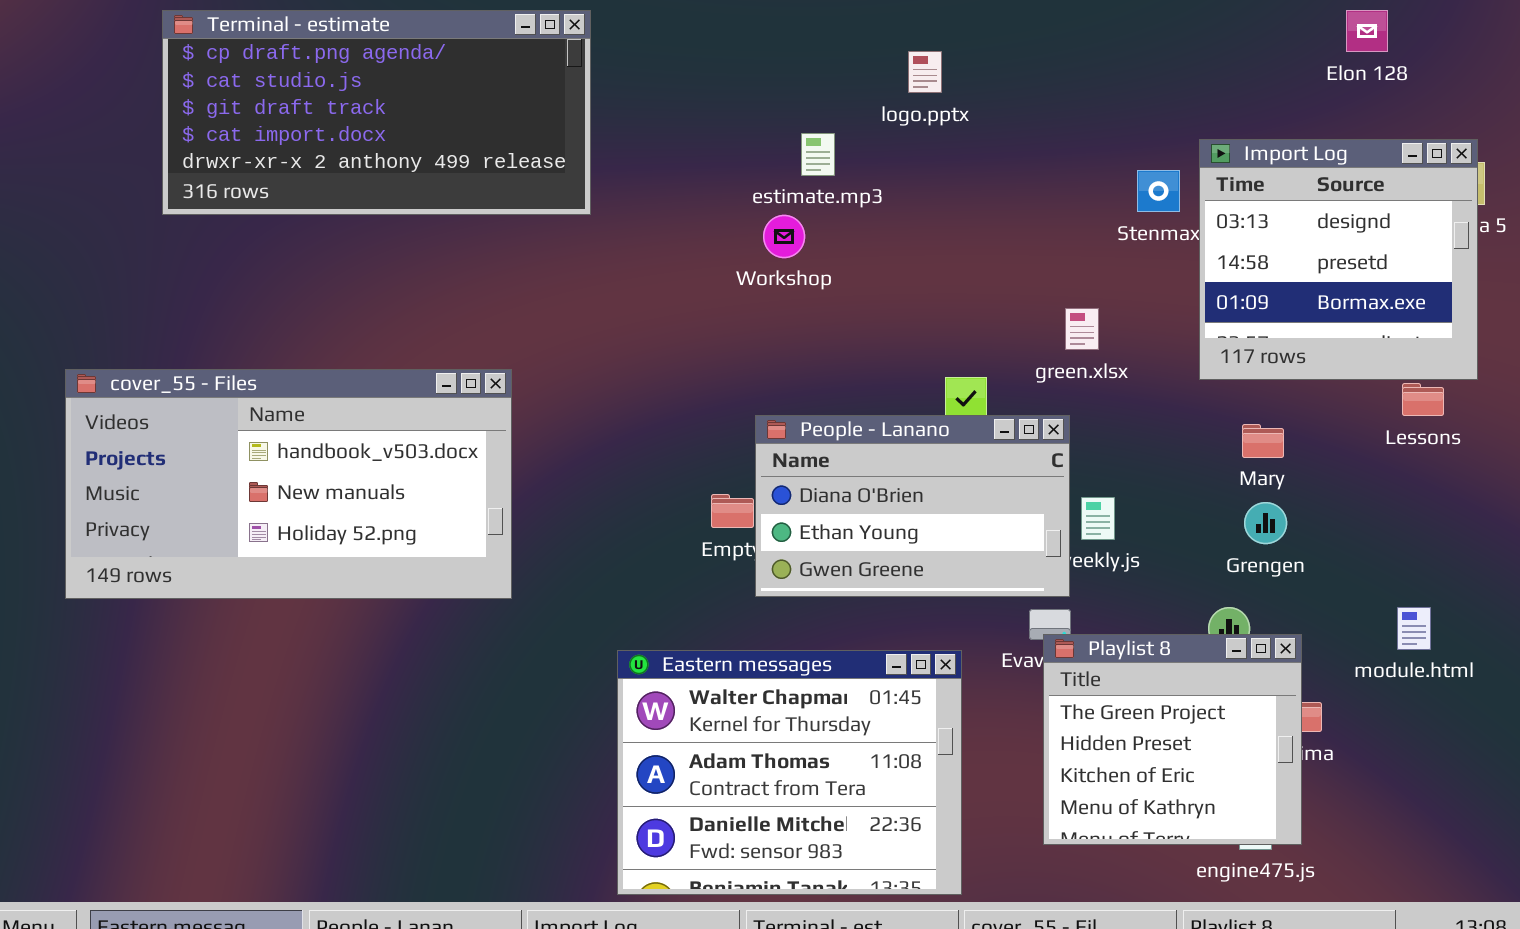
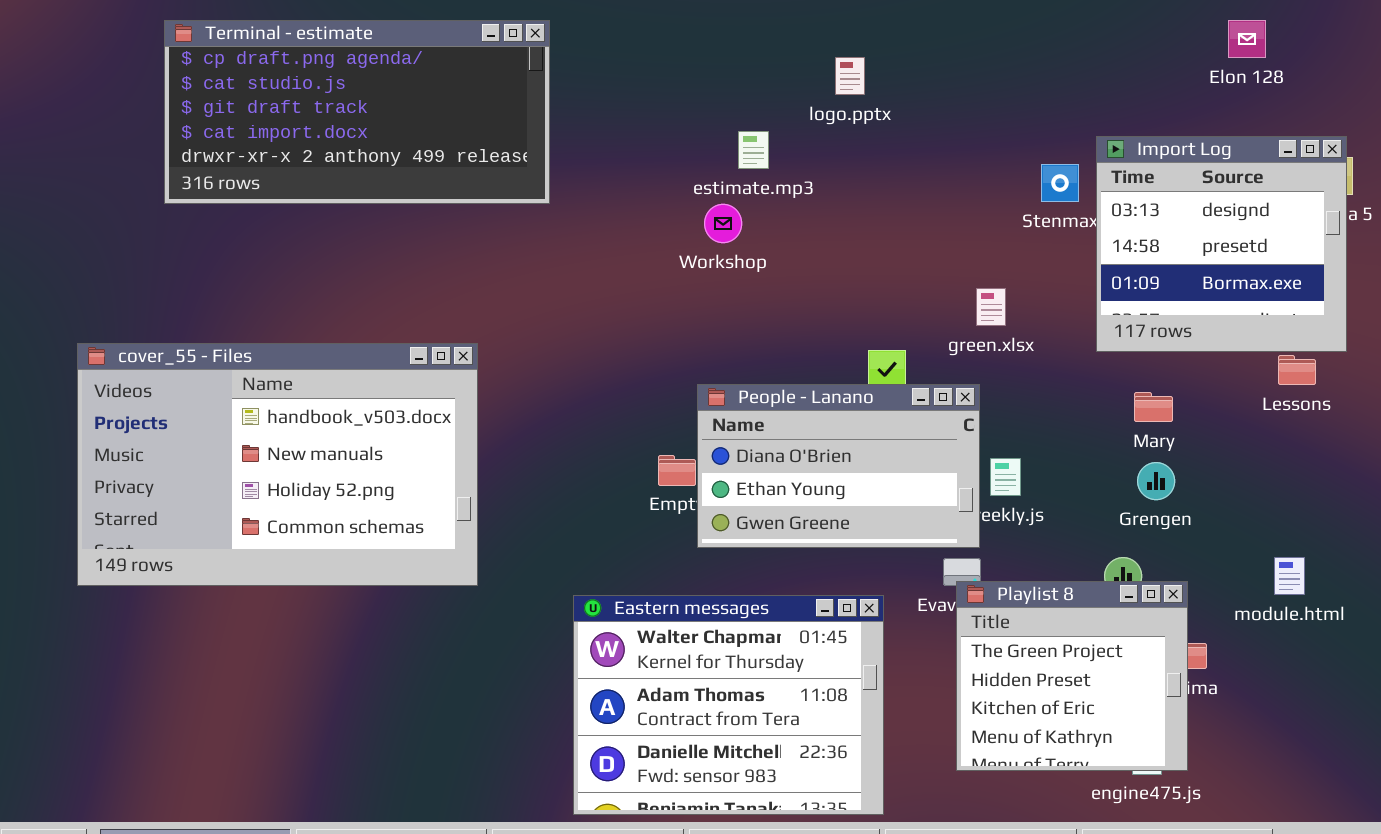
cover_55 - Files: [65,369,512,599] -> [77,343,478,586], resized

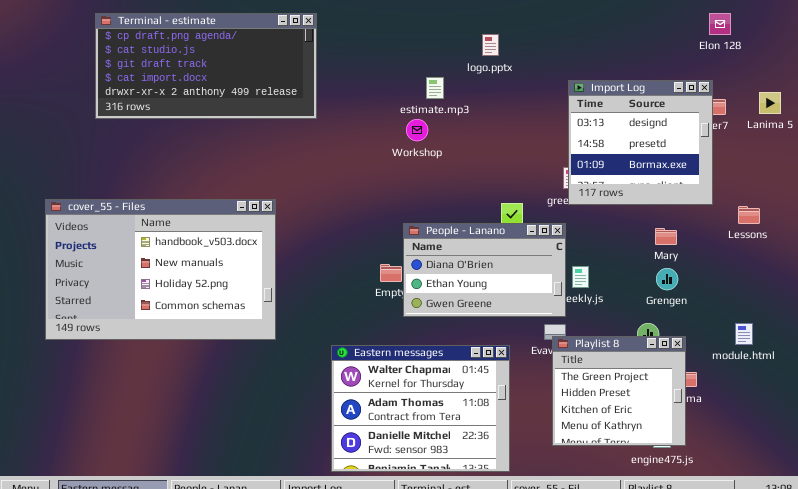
Import Log: [1096,136,1347,352] -> [568,80,713,205], moved

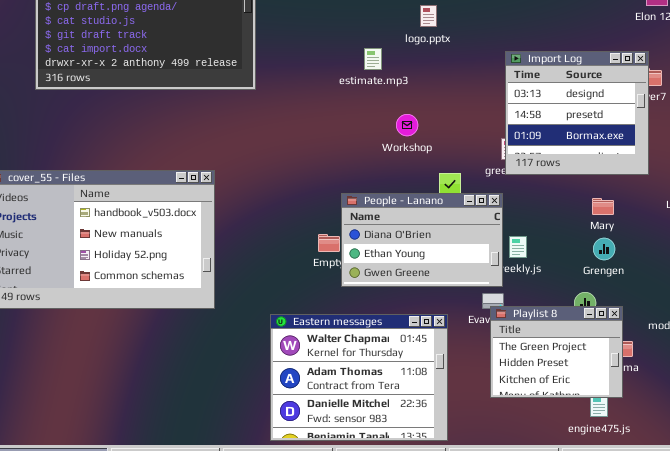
Workshop: [406,119,428,141] -> [396,114,418,136], moved
Playlist 8: [552,336,686,446] -> [490,306,623,398], resized

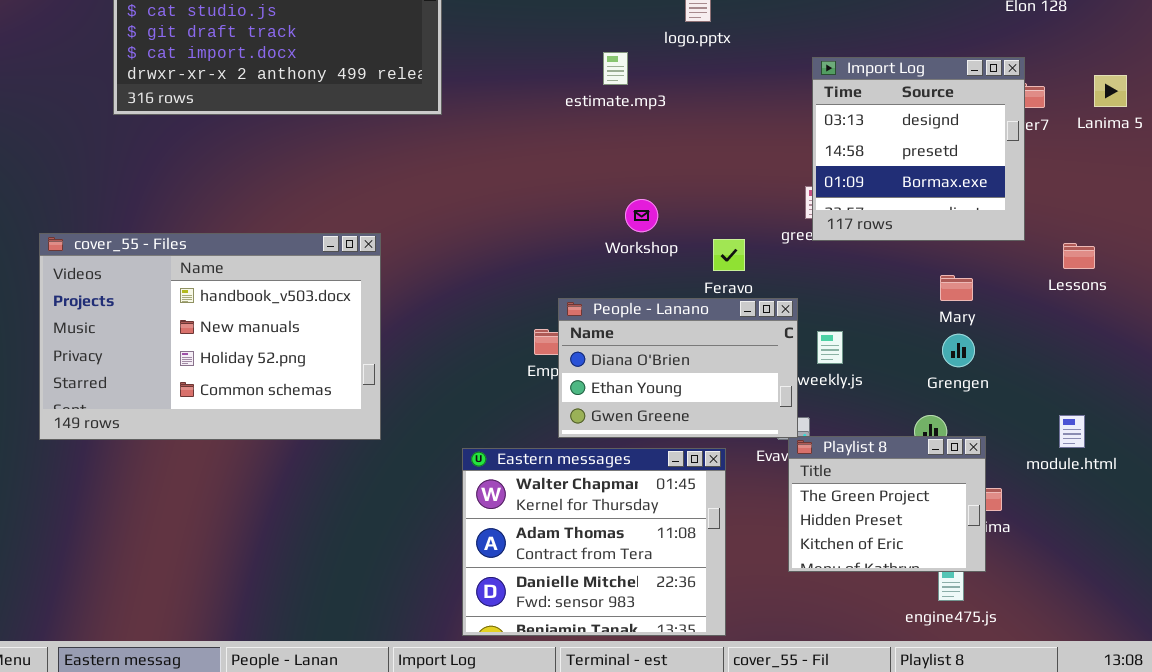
Workshop: [396,114,418,136] -> [625,199,658,232], moved
People - Lanano: [341,193,503,287] -> [558,298,798,438], moved

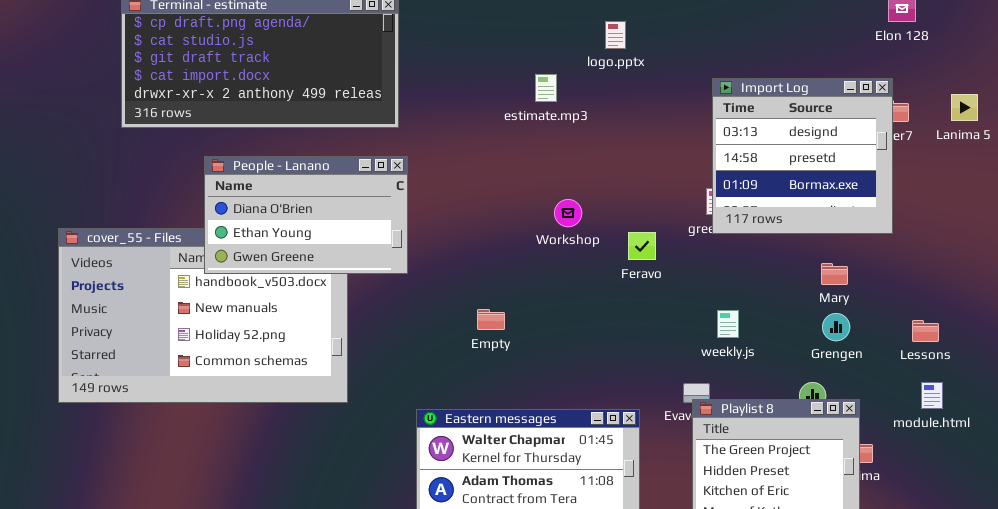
Lessons: [1063,243,1095,269] -> [912,320,939,342], moved
People - Lanano: [558,298,798,438] -> [204,156,408,274], moved

